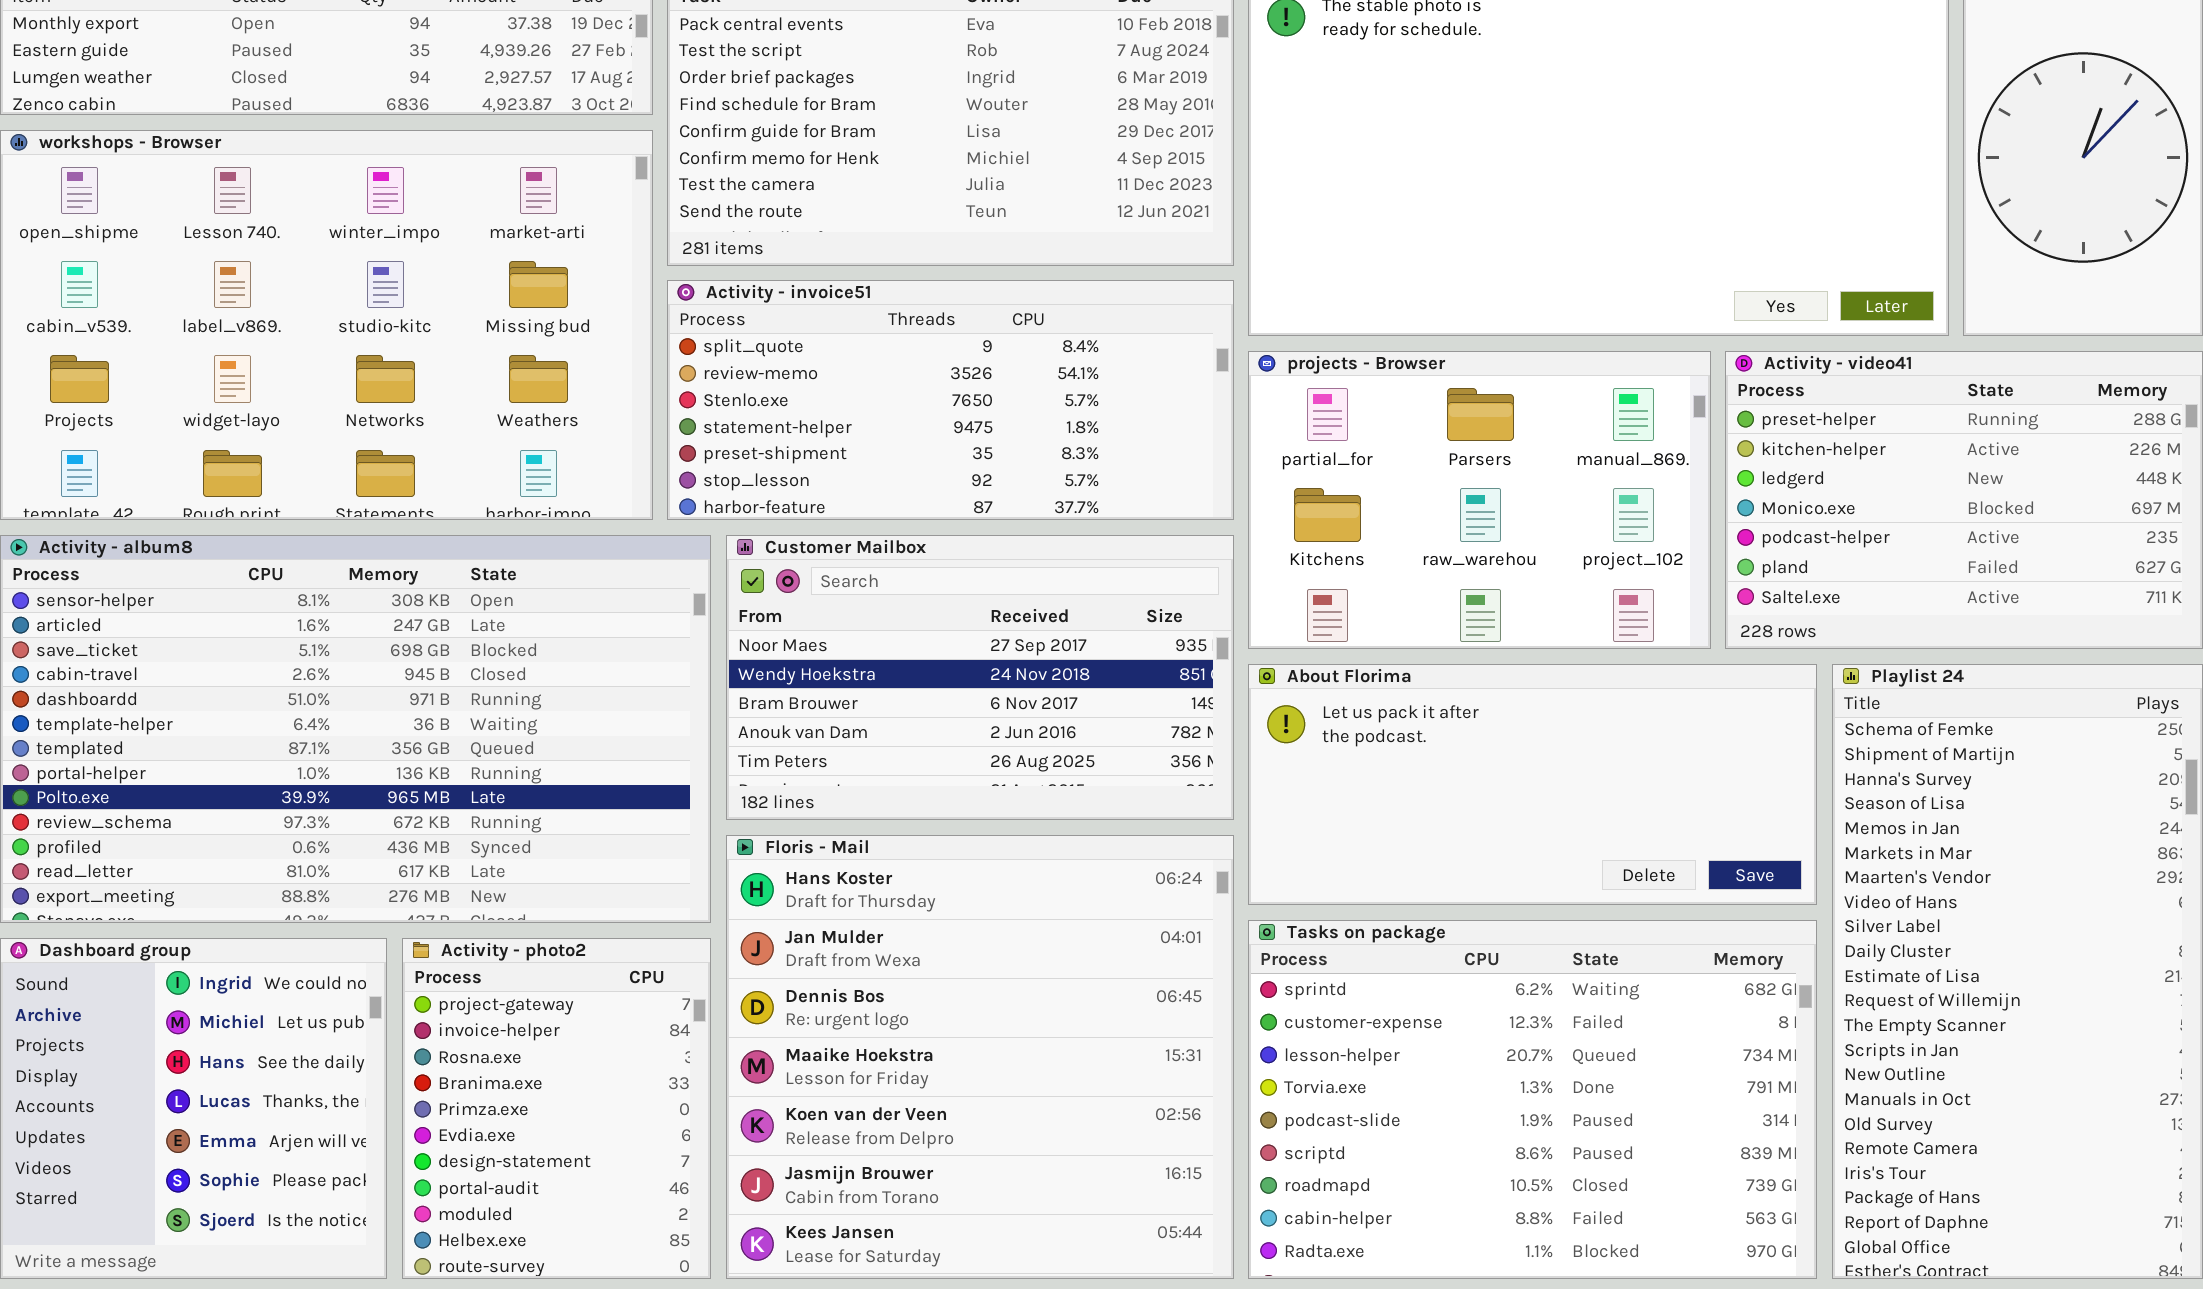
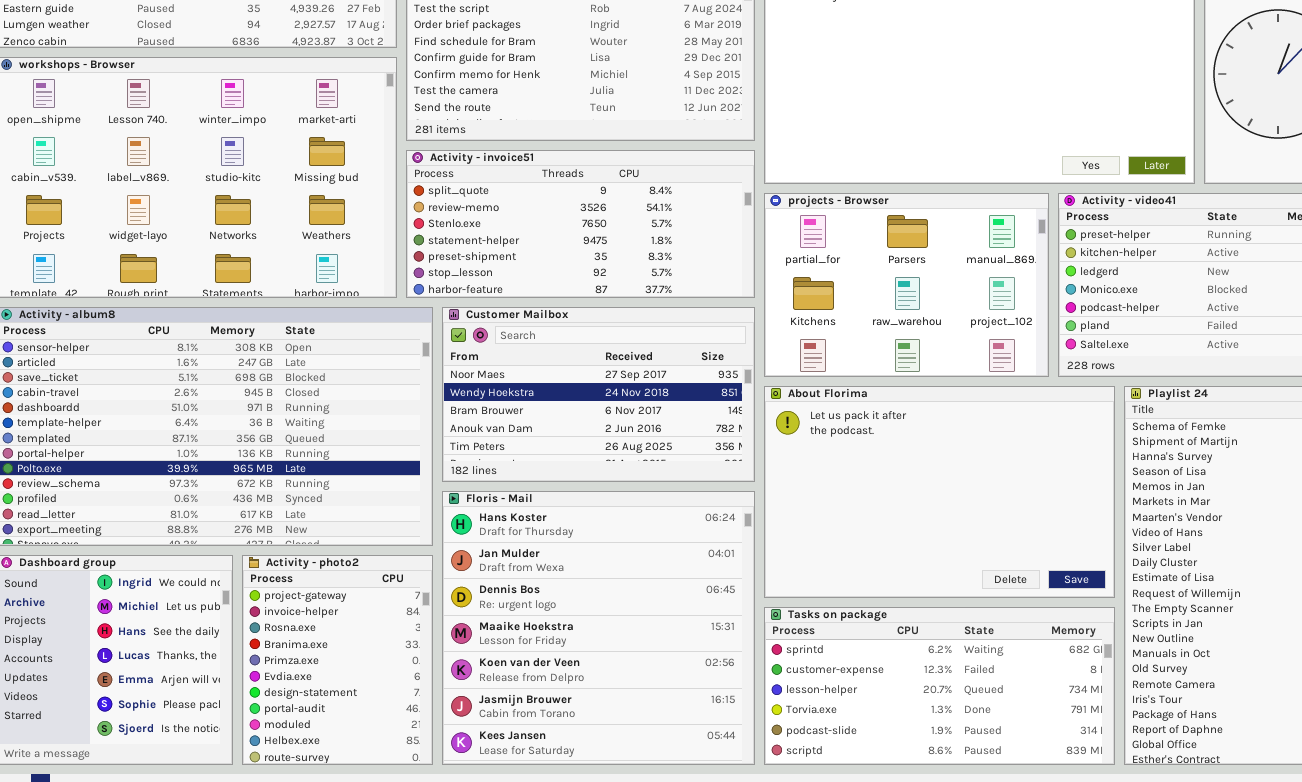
About Florima: [1248,664,1817,905] -> [764,386,1115,598], resized
Tasks on package: [1248,920,1817,1279] -> [764,607,1115,765], resized

